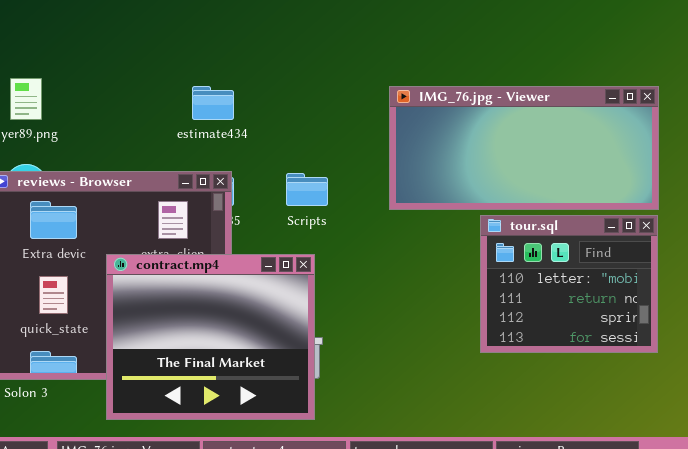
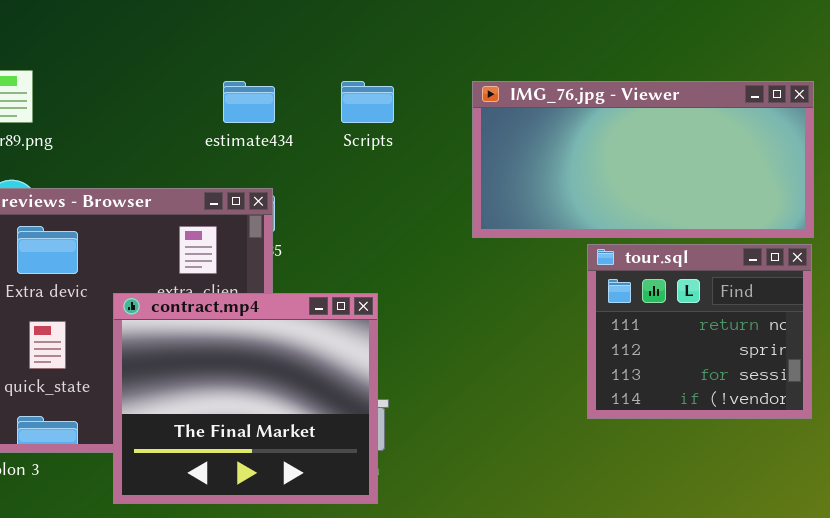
Scripts: [286,173,328,206] -> [341,81,394,123], moved
tour.sql: [480,215,658,353] -> [587,244,812,419], scrolled down 1 row

